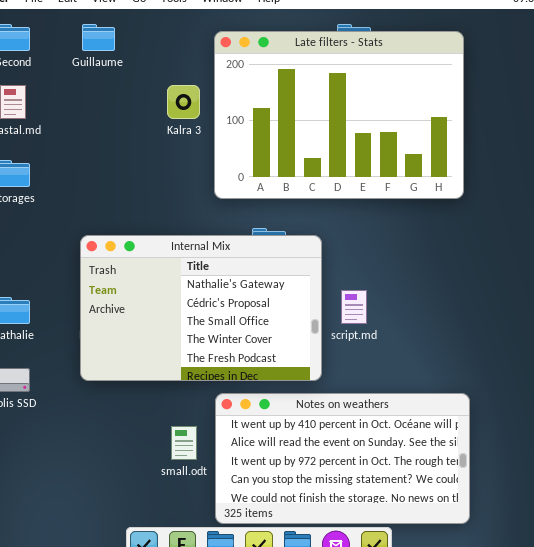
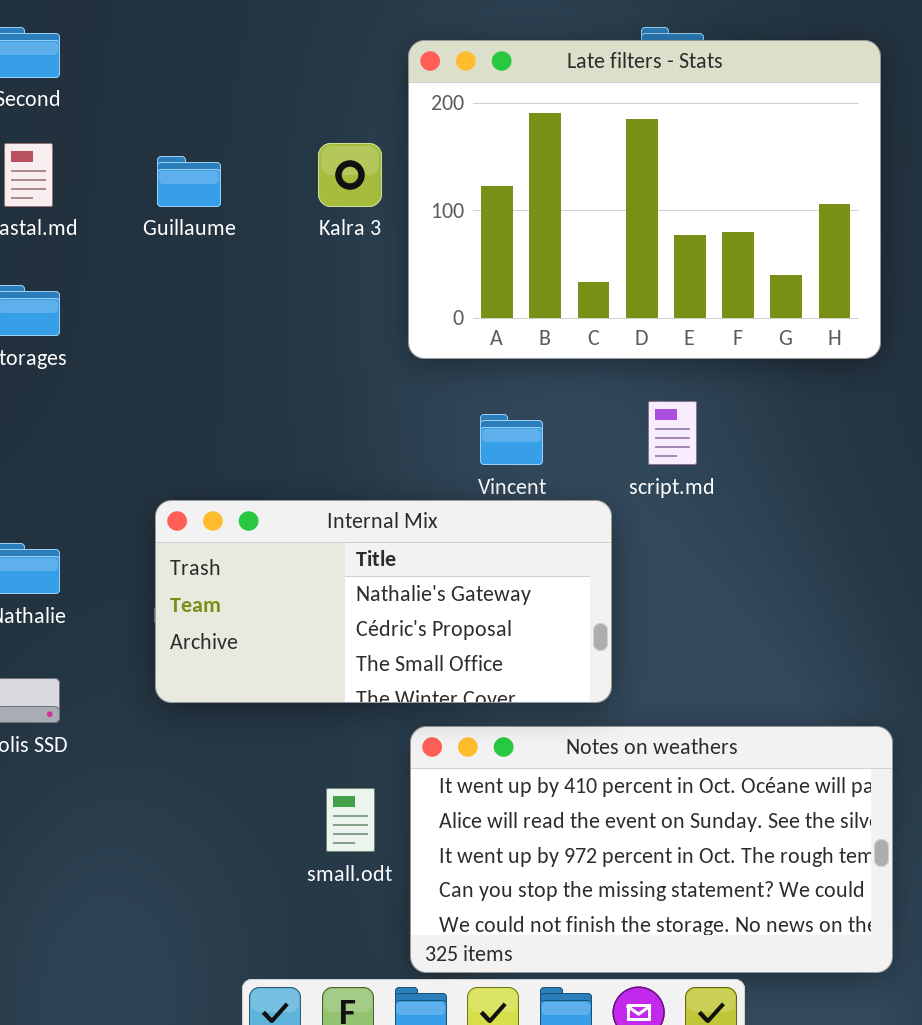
Guillaume: [82,24,115,51] -> [157,156,221,207], moved
Internal Mix: [80,235,322,381] -> [155,500,612,703], resized
script.md: [341,290,367,324] -> [648,401,697,465], moved

